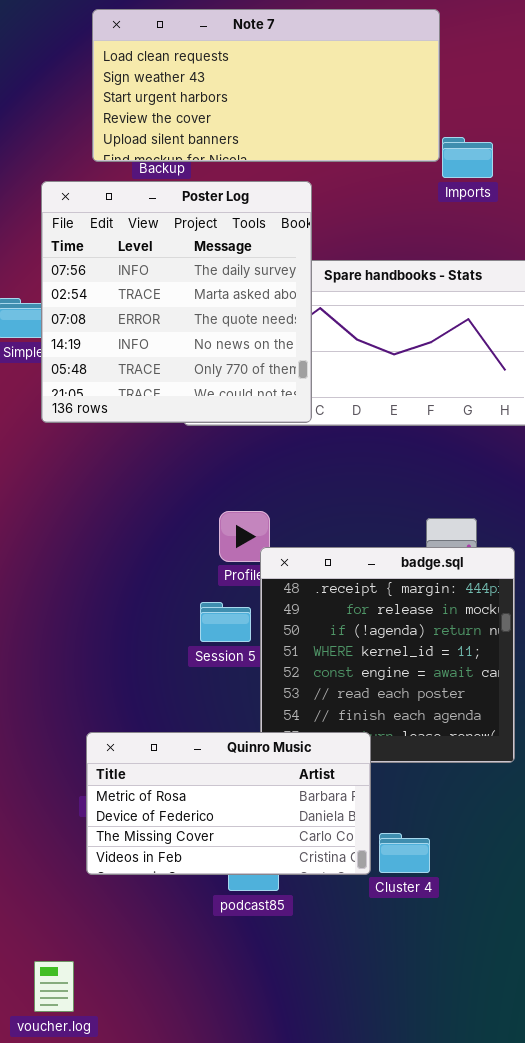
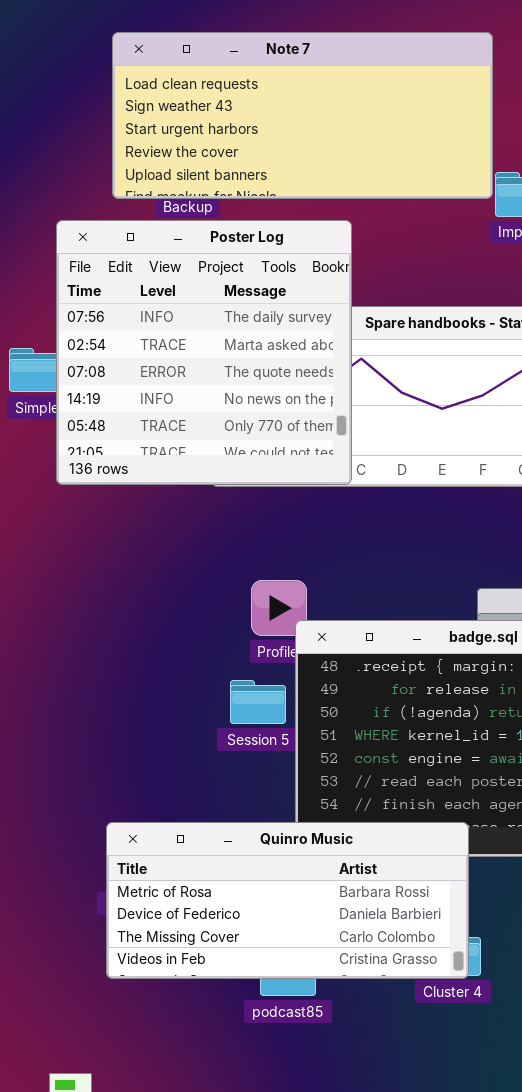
Quinro Music: [86,732,371,875] -> [106,822,469,979], resized

